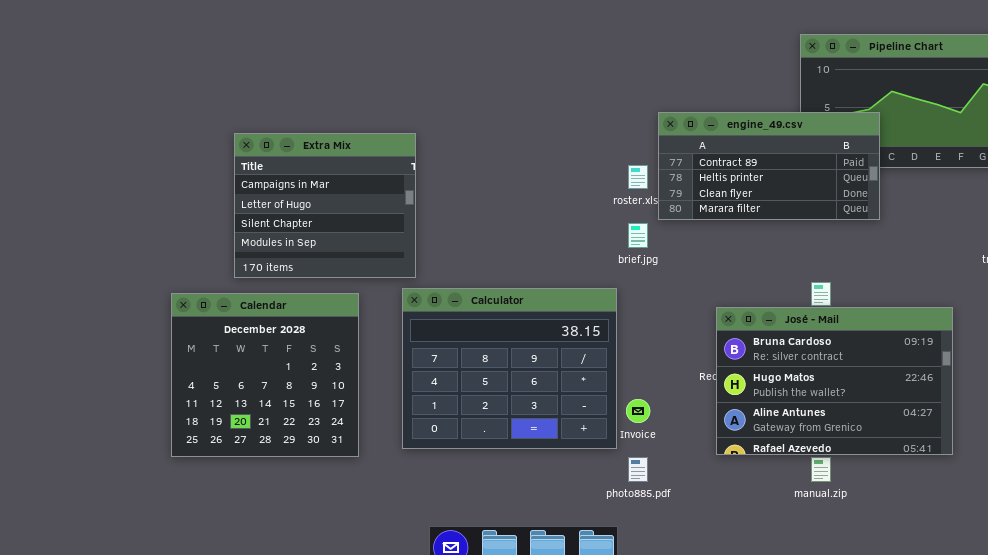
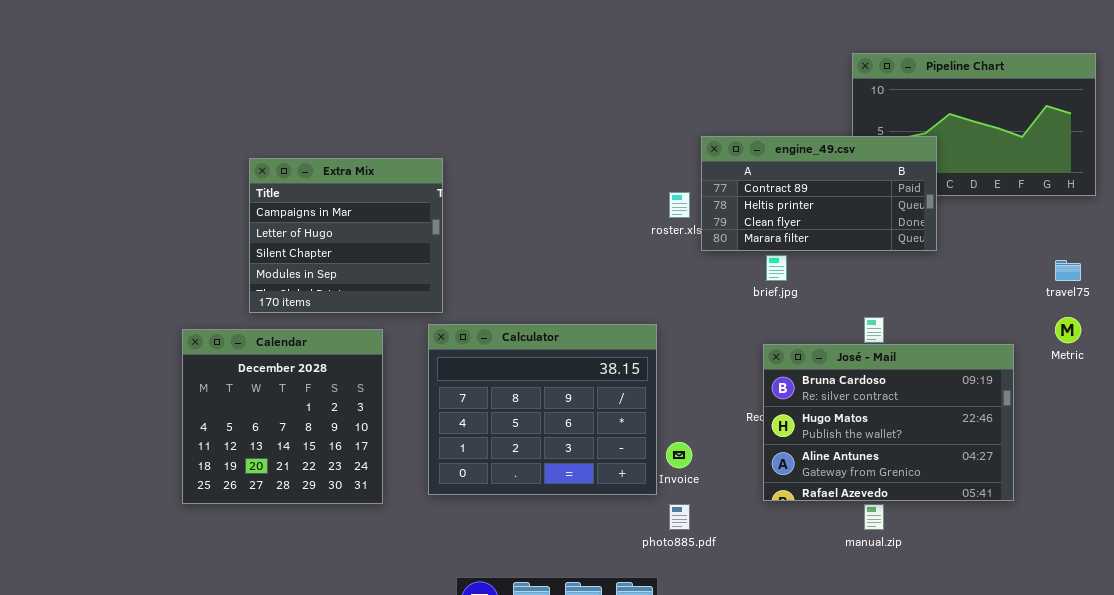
brief.jpg: [628,223,648,248] -> [766,255,787,281], moved

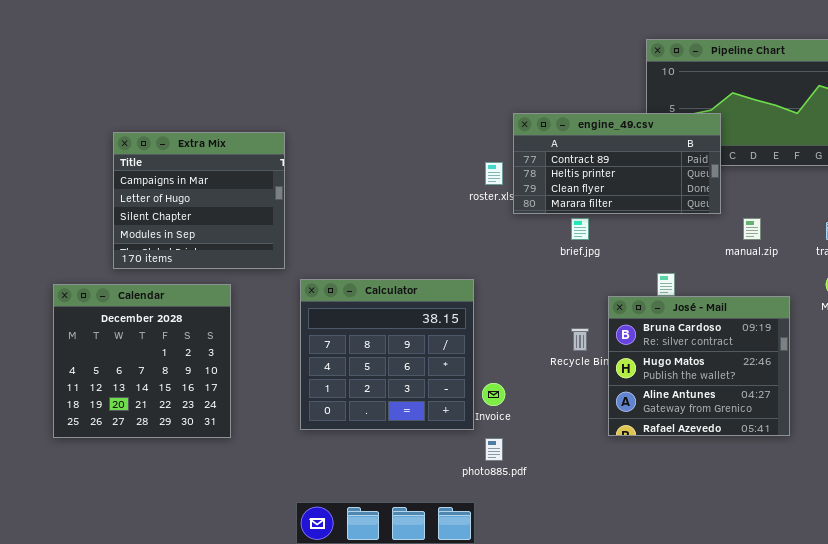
Calculator: [428,324,657,495] -> [300,279,474,430], resized
José - Mail: [763,344,1014,501] -> [608,296,790,436], resized
manual.zip: [864,504,884,530] -> [743,218,761,240], moved

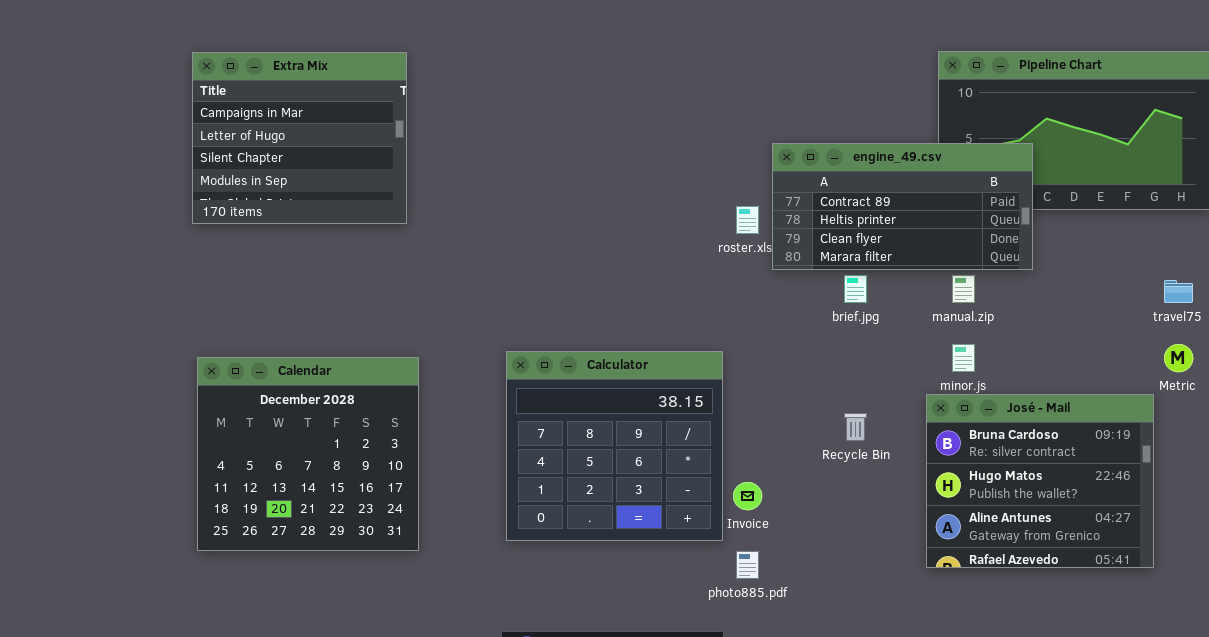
Extra Mix: [113,132,285,269] -> [192,52,407,224], moved
manual.zip: [743,218,761,240] -> [952,275,975,303], moved
José - Mail: [608,296,790,436] -> [926,394,1154,568], moved

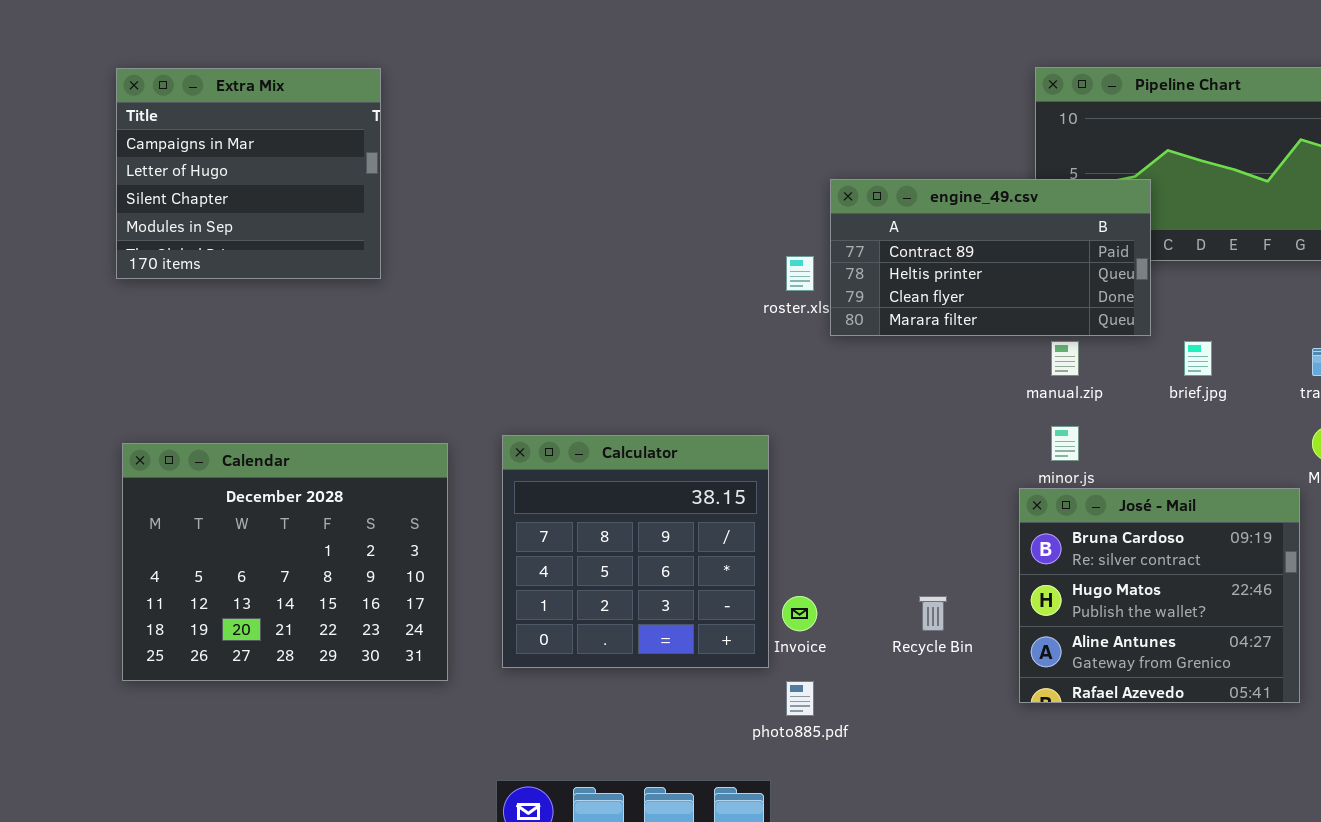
brief.jpg: [844,275,867,303] -> [1184,341,1212,376], moved
Calendar: [197,357,419,551] -> [122,443,448,681], resized
Recycle Bin: [844,413,867,441] -> [919,596,947,631], moved

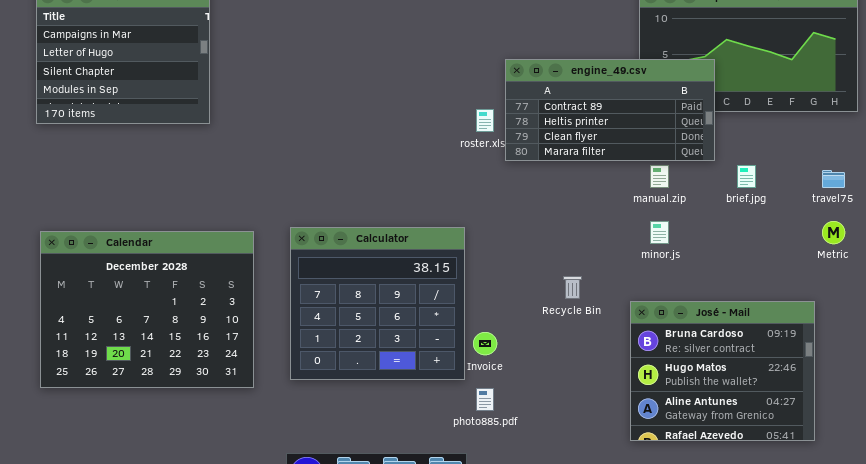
José - Mail: [1019,488,1300,703] -> [630,301,815,441], moved
Recycle Bin: [919,596,947,631] -> [563,276,582,299], moved

